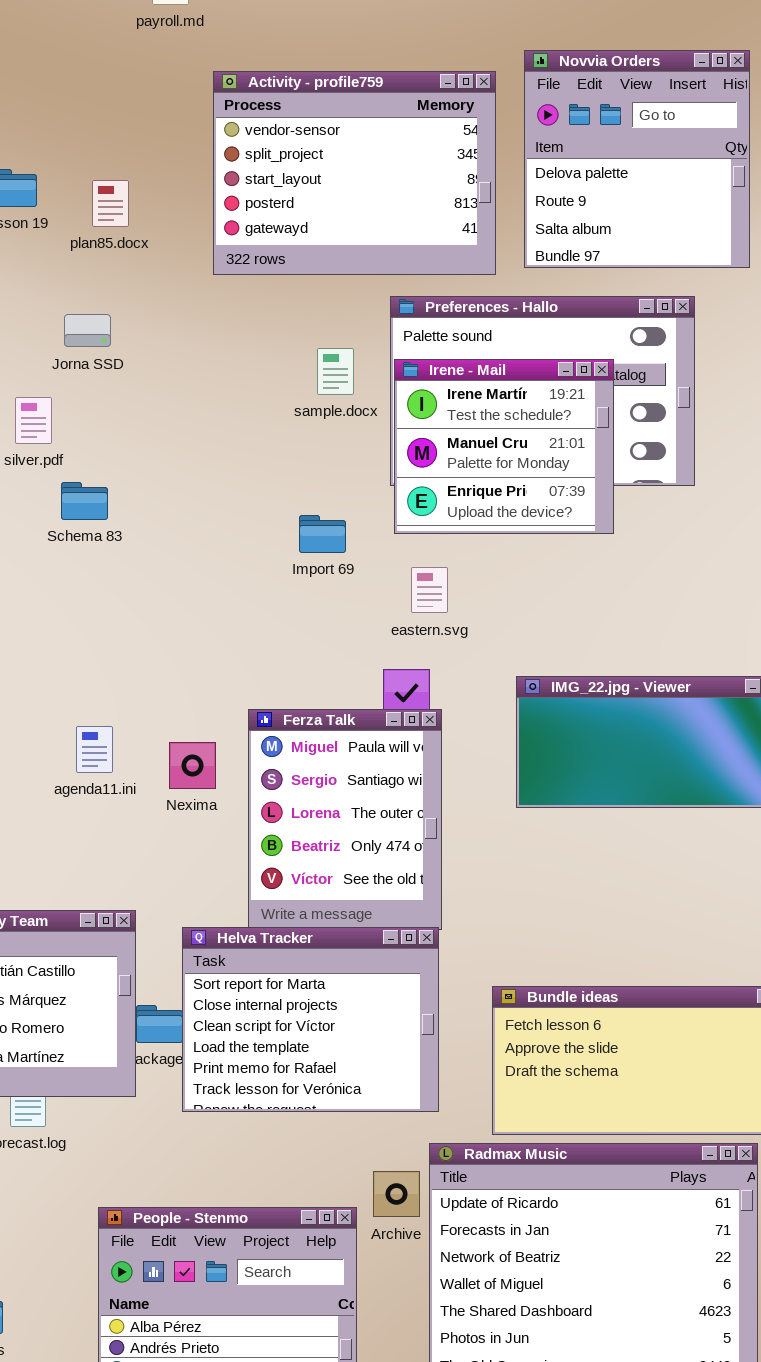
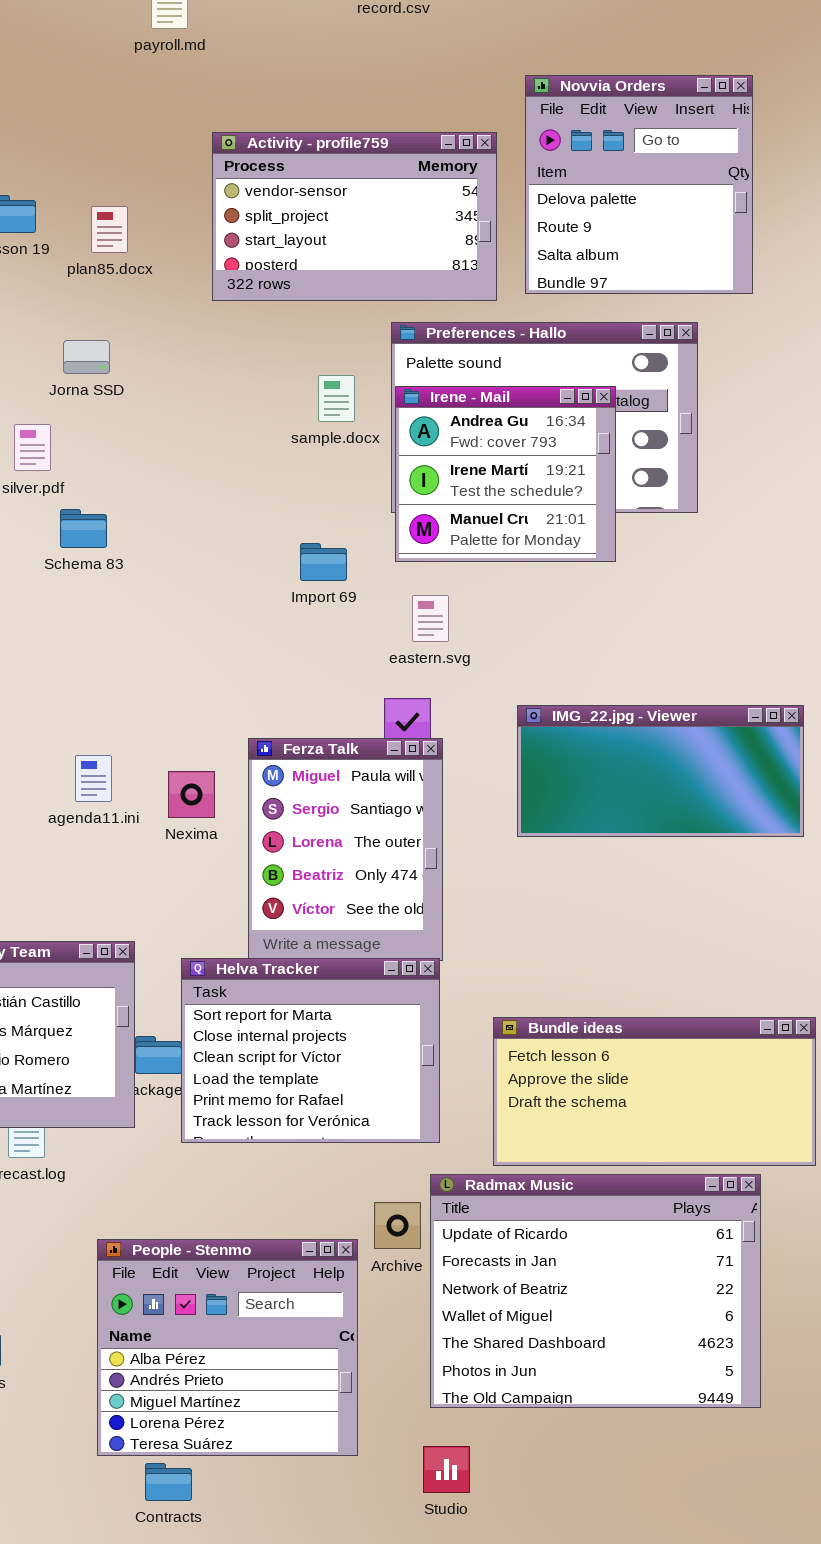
Activity - profile759: [213,71,496,275] -> [212,132,497,301], resized
Irene - Mail: [394,359,614,534] -> [395,386,616,562], scrolled up 1 row

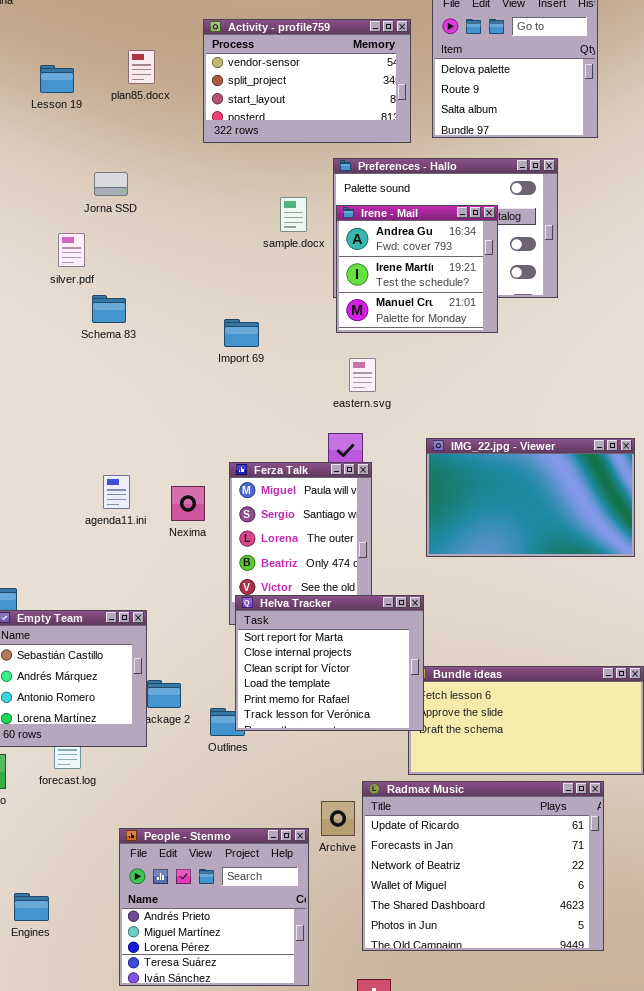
plan85.docx: [91,206,128,253] -> [128,50,155,84], moved
Import 69: [300,543,347,581] -> [224,319,259,347], moved
IMG_22.jpg - Viewer: [517,705,804,837] -> [426,438,635,557], resized
Helva Tracker: [181,958,440,1143] -> [235,595,424,731], moved
People - Stenmo: [97,1239,358,1456] -> [119,828,309,986], scrolled down 1 row

